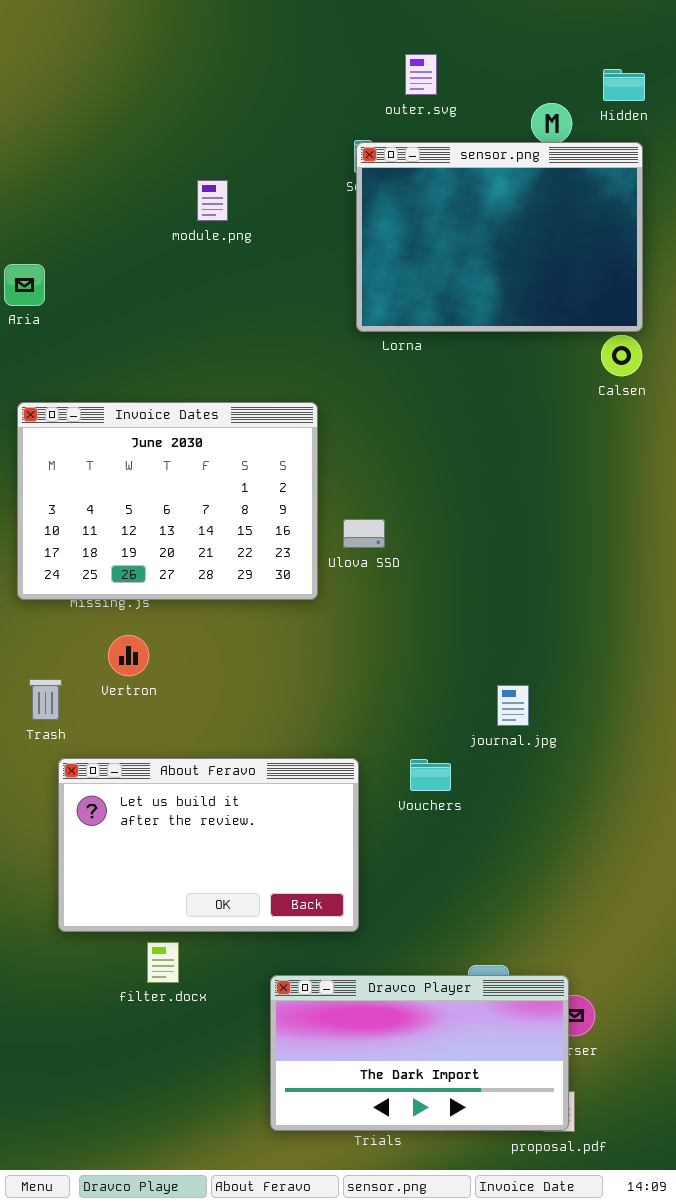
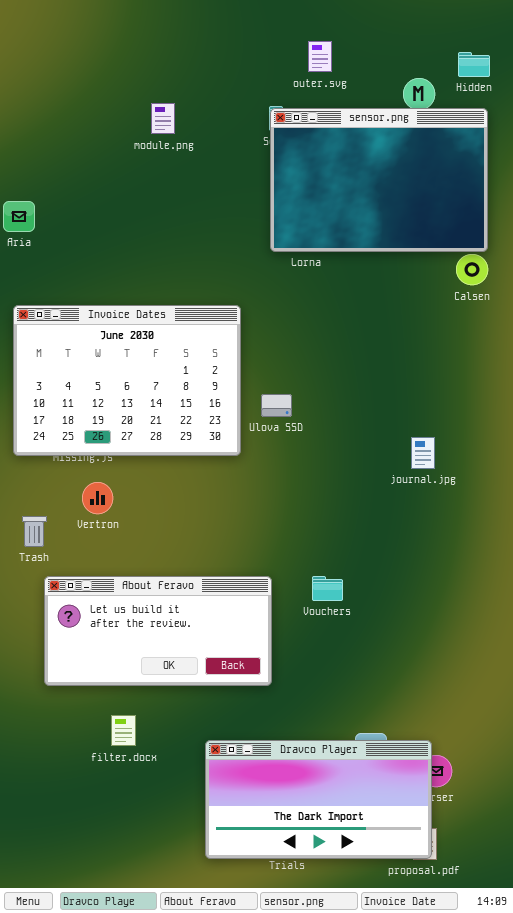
module.png: [197,180,228,221] -> [151,103,175,134], moved
journal.jpg: [497,685,529,726] -> [411,437,435,469], moved
About Feravo: [58,758,359,932] -> [44,576,272,686], resized

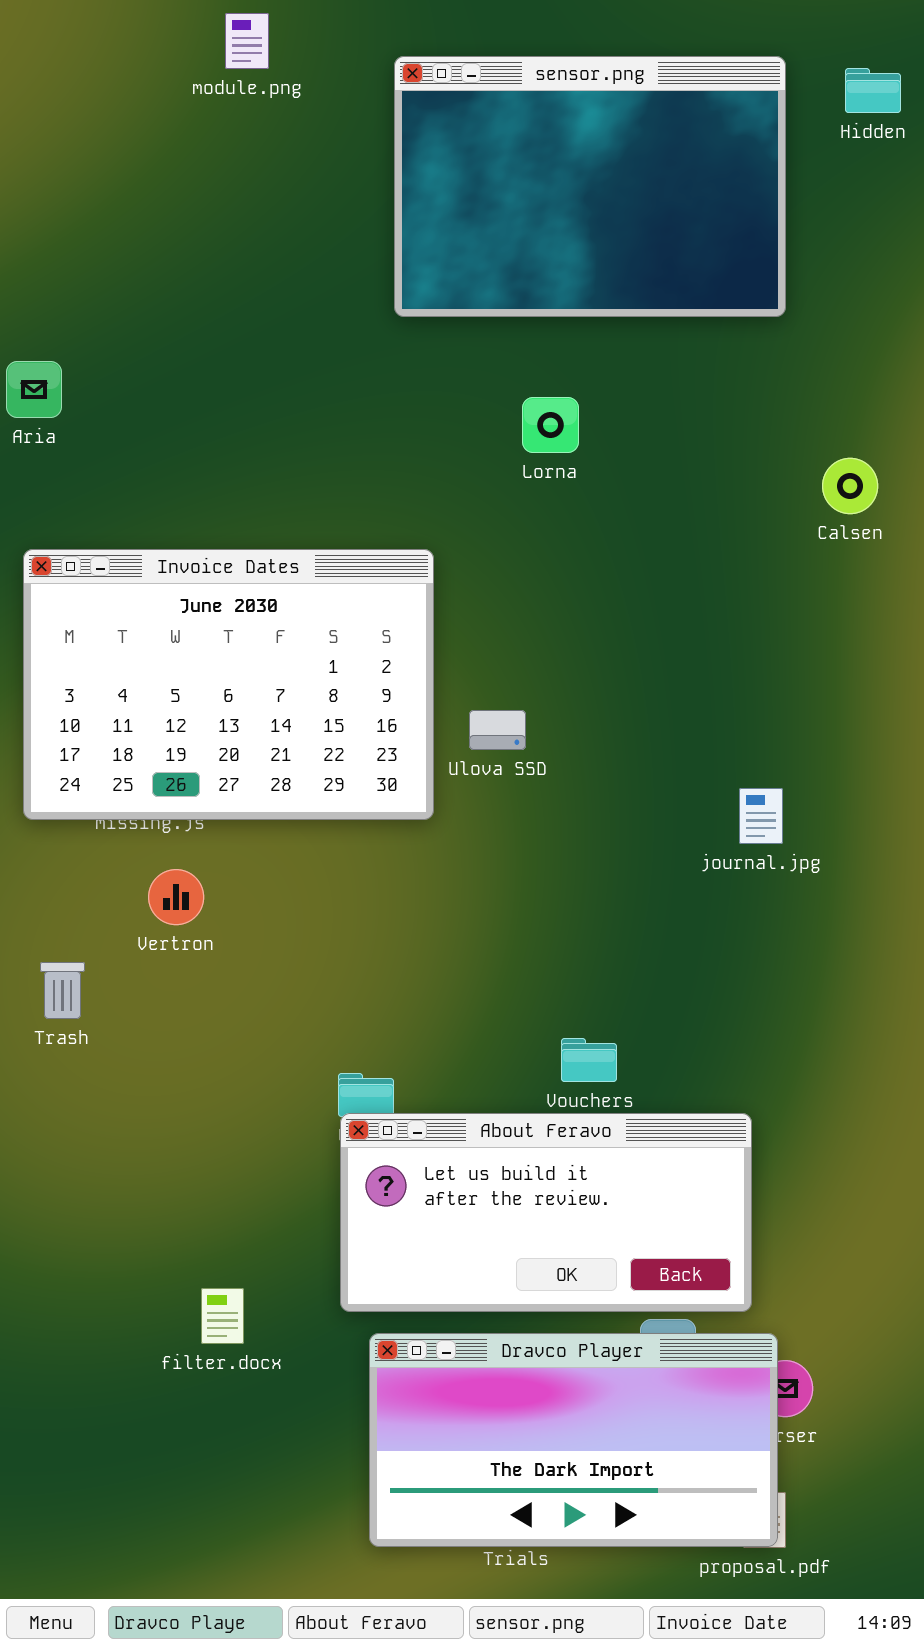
Hidden: [458,52,490,77] -> [845,68,901,113], moved
module.png: [151,103,175,134] -> [225,13,269,69], moved
sensor.png: [270,108,488,252] -> [394,56,786,317], moved
Trash: [22,516,47,547] -> [40,962,85,1019], moved
About Feravo: [44,576,272,686] -> [340,1113,752,1312], moved

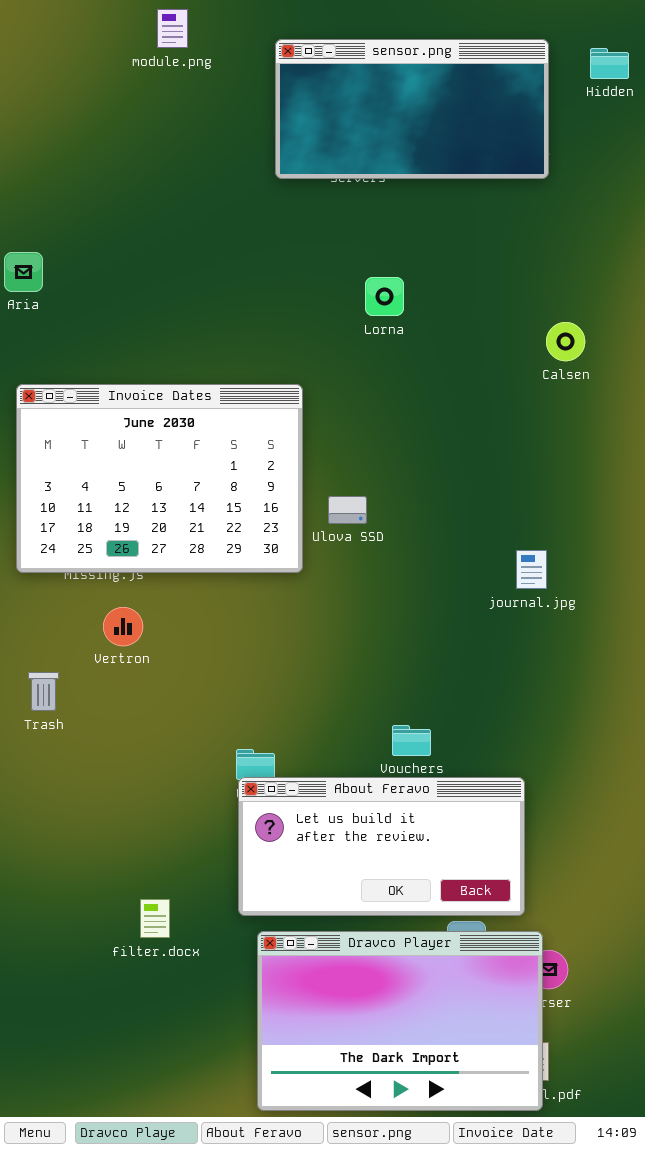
sensor.png: [394,56,786,317] -> [275,39,549,179], resized
Calsen: [822,458,878,514] -> [546,322,585,361], moved
Dravco Player: [369,1333,778,1547] -> [257,931,543,1111], resized

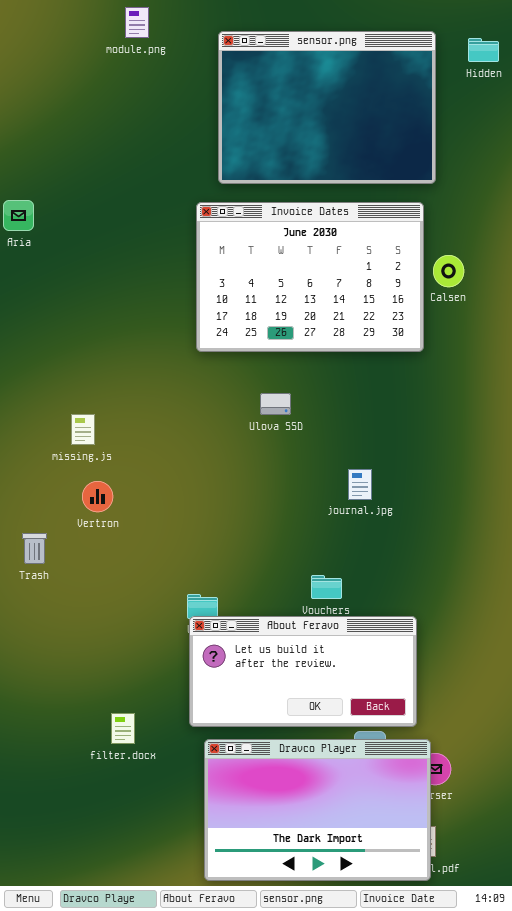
sensor.png: [275,39,549,179] -> [218,31,436,184], resized
Invoice Dates: [16,384,303,573] -> [196,202,424,352], moved
journal.jpg: [516,550,547,589] -> [348,469,372,500], moved

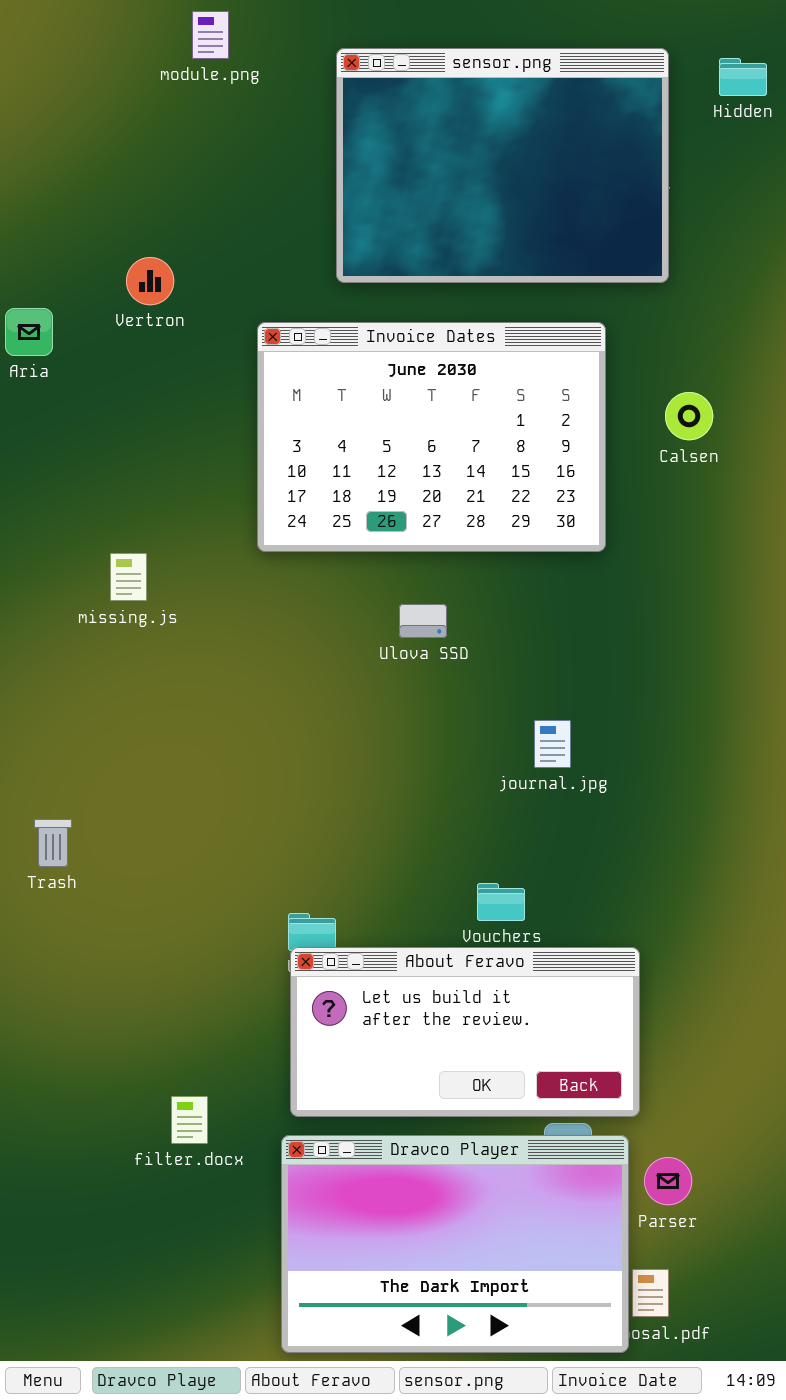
Invoice Dates: [196,202,424,352] -> [257,322,606,552], moved
missing.js: [71,414,95,445] -> [110,553,147,601], moved
Vertron: [82,481,113,512] -> [126,257,174,305], moved
Dravco Player: [204,739,431,881] -> [281,1135,629,1353], moved

